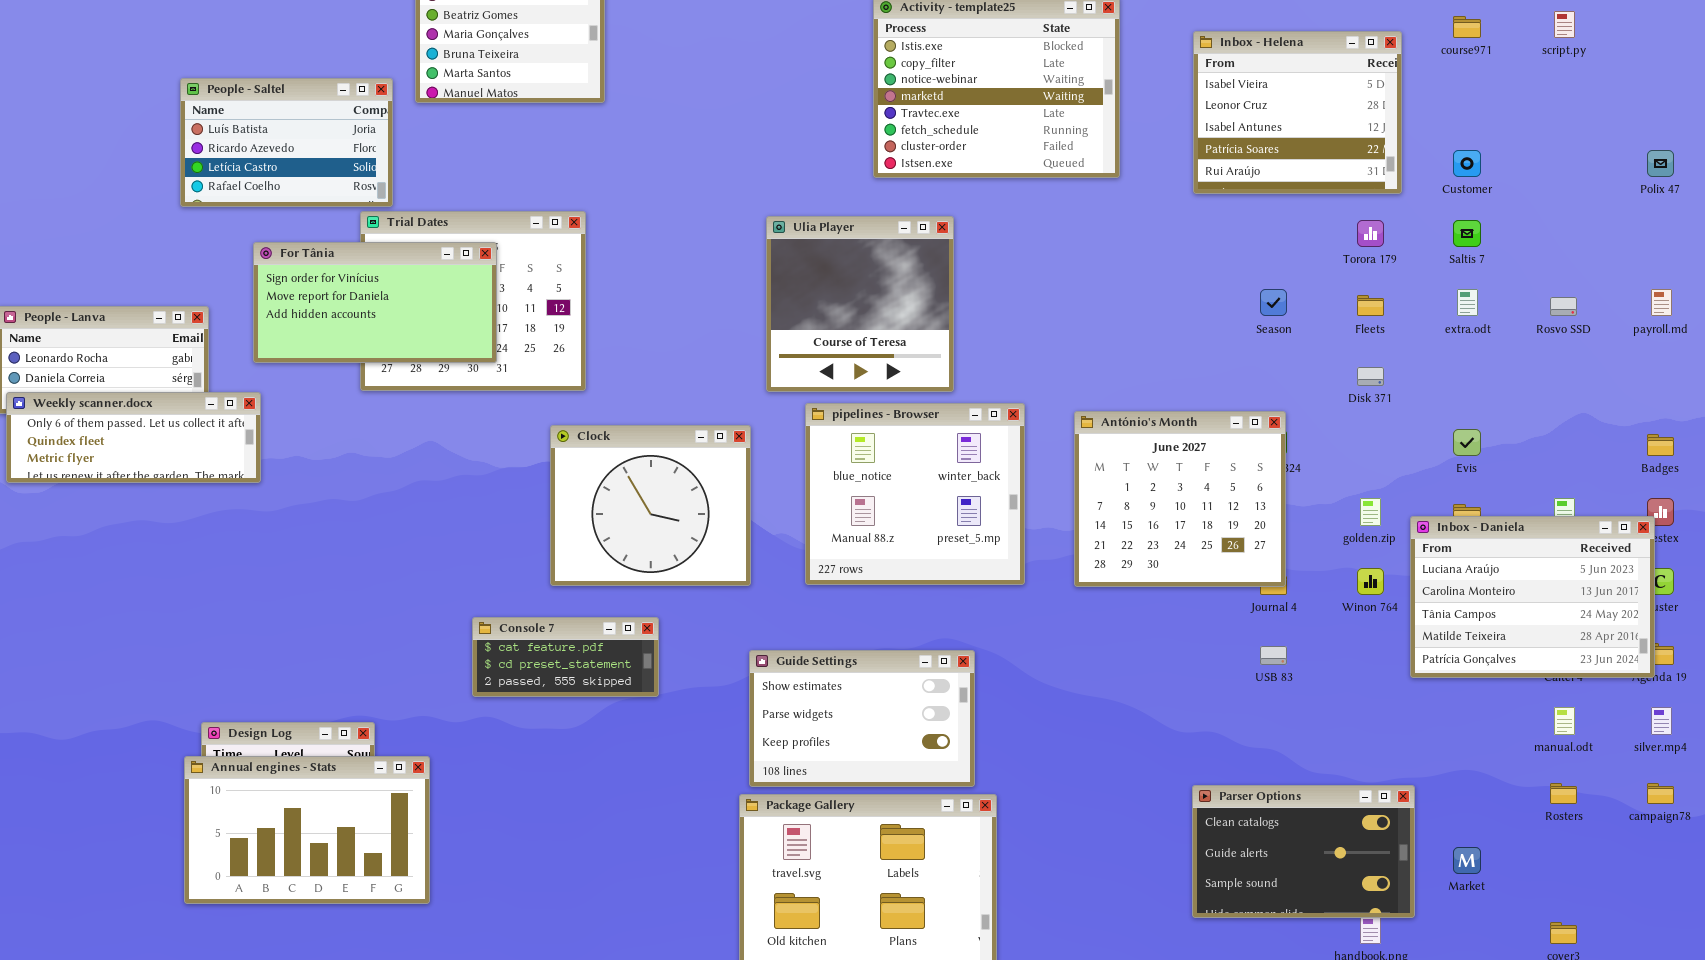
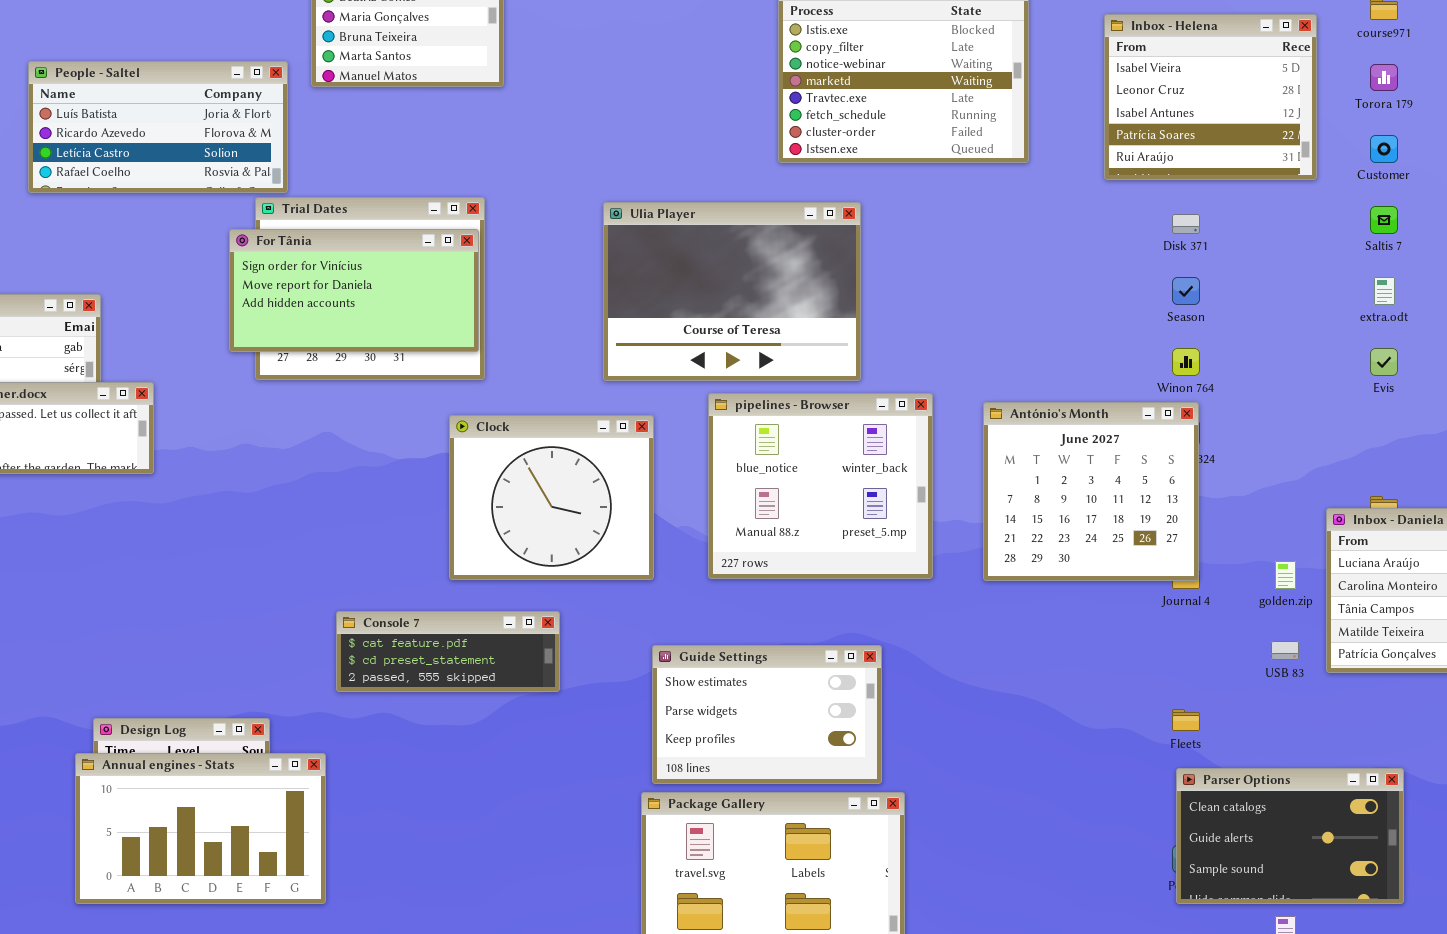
People - Saltel: [180,78,393,207] -> [28,61,288,193], resized
Ulia Player: [766,216,954,392] -> [603,202,861,381], resized
Torora 179: [1357,220,1384,247] -> [1370,64,1398,91], moved
For Tânia: [253,242,497,363] -> [229,229,479,352], moved
Fleets: [1357,295,1384,316] -> [1172,709,1200,731], moved
Disk 371: [1357,367,1384,386] -> [1172,214,1200,234], moved
Evis: [1453,429,1481,456] -> [1370,348,1398,376], moved
golden.zip: [1360,498,1381,526] -> [1275,561,1296,589], moved
Winon 764: [1357,568,1384,595] -> [1172,348,1200,376], moved
Console 7: [472,617,659,697] -> [336,611,560,692], resized
USB 83: [1260,646,1287,665] -> [1271,641,1299,660], moved
Parser Options: [1192,785,1415,918] -> [1176,768,1404,904], moved

